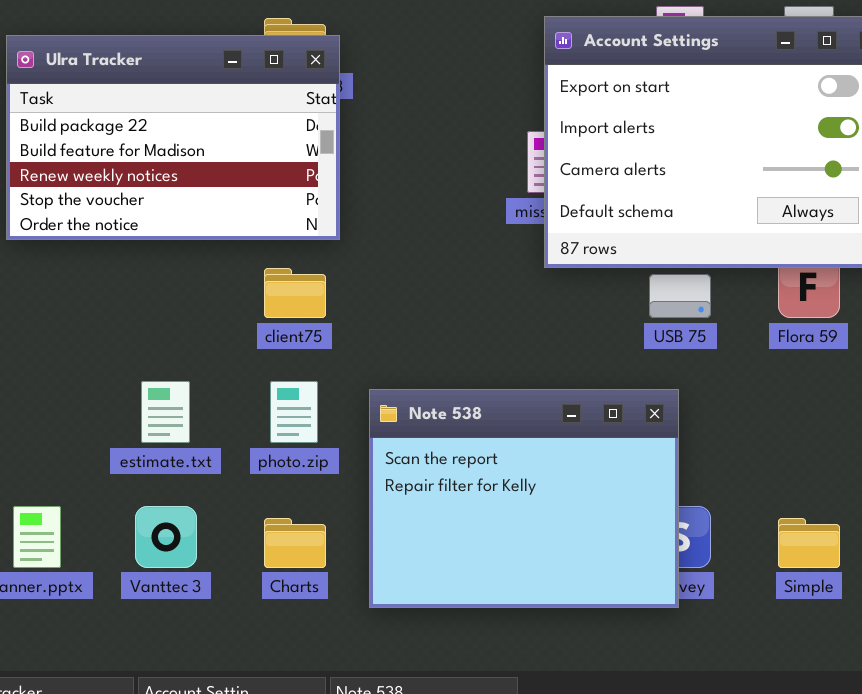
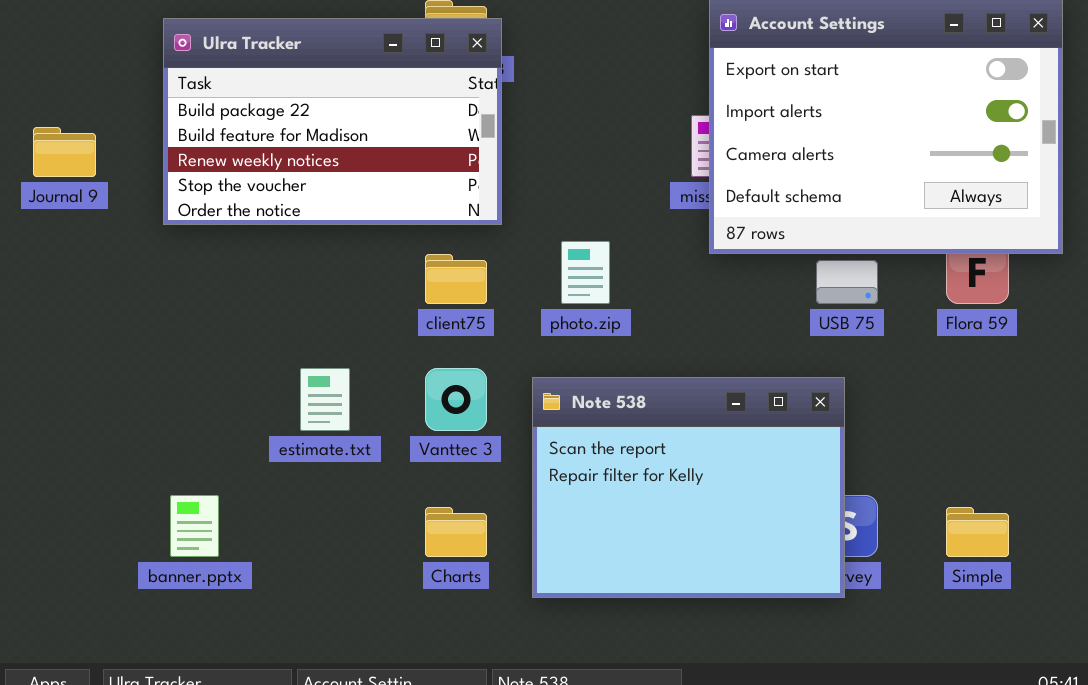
photo.zip: [270,381,318,443] -> [561,241,610,304], moved
Vanttec 3: [135,506,197,568] -> [425,368,487,431], moved

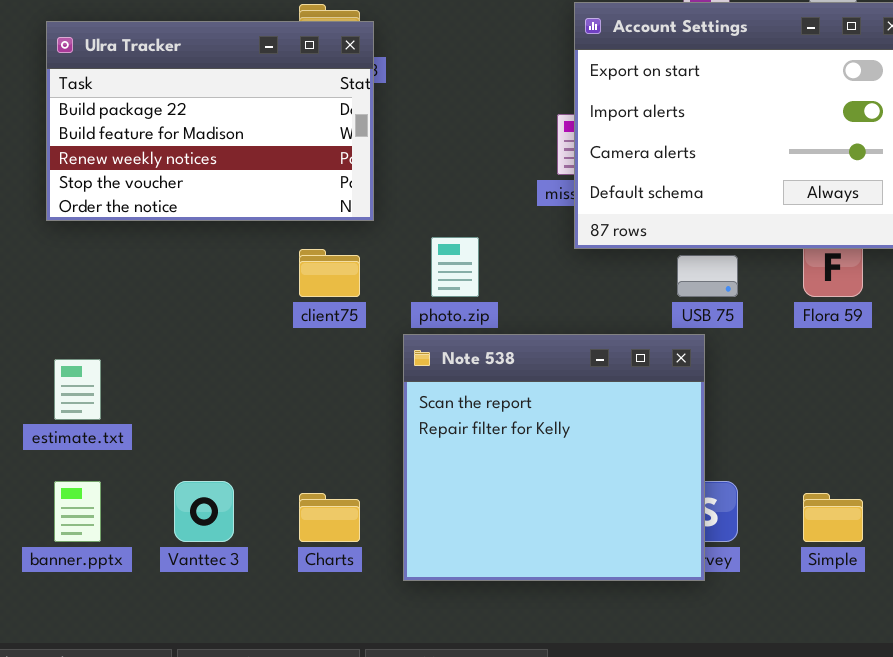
estimate.txt: [300,368,350,431] -> [54,359,101,420], moved
Vanttec 3: [425,368,487,431] -> [174,481,234,542], moved
Note 538: [532,377,845,598] -> [403,334,705,581], resized

